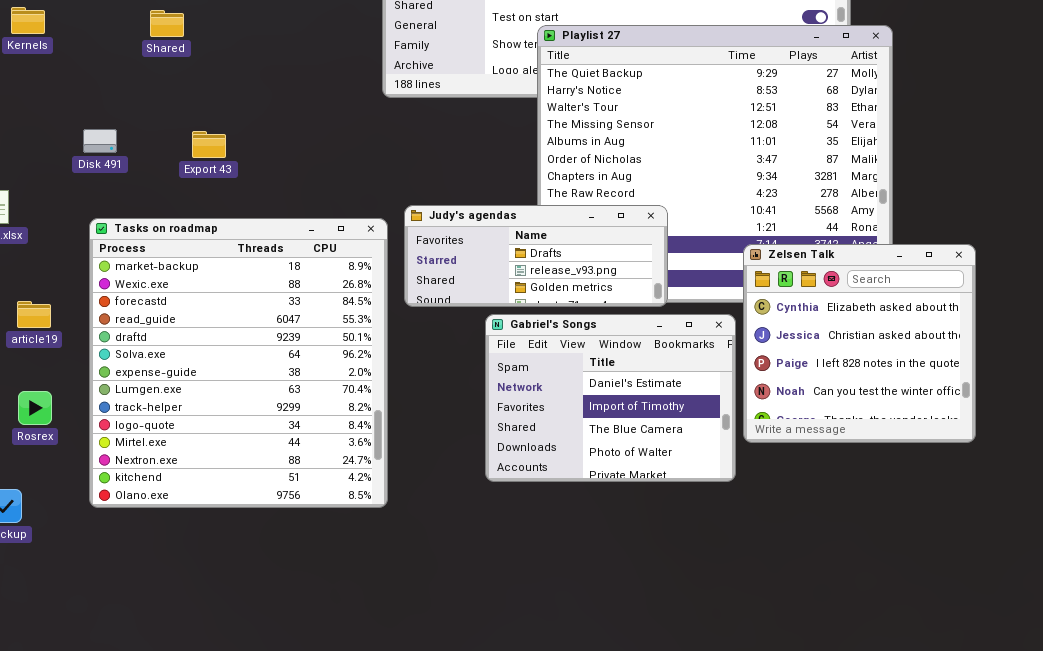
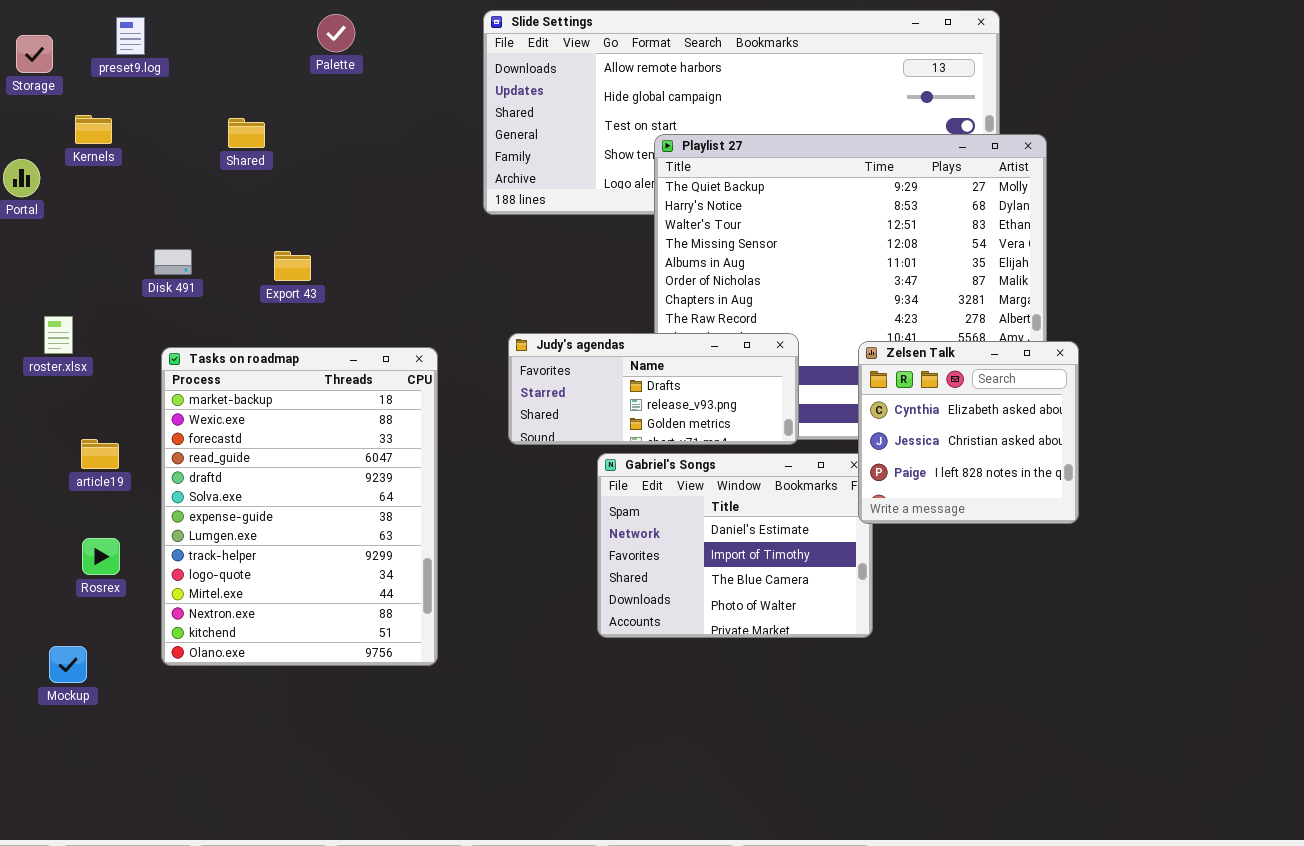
Tasks on roadmap: [89,218,388,508] -> [161,347,438,666], resized
Zelsen Talk: [743,244,976,443] -> [858,341,1079,524], moved, resized

